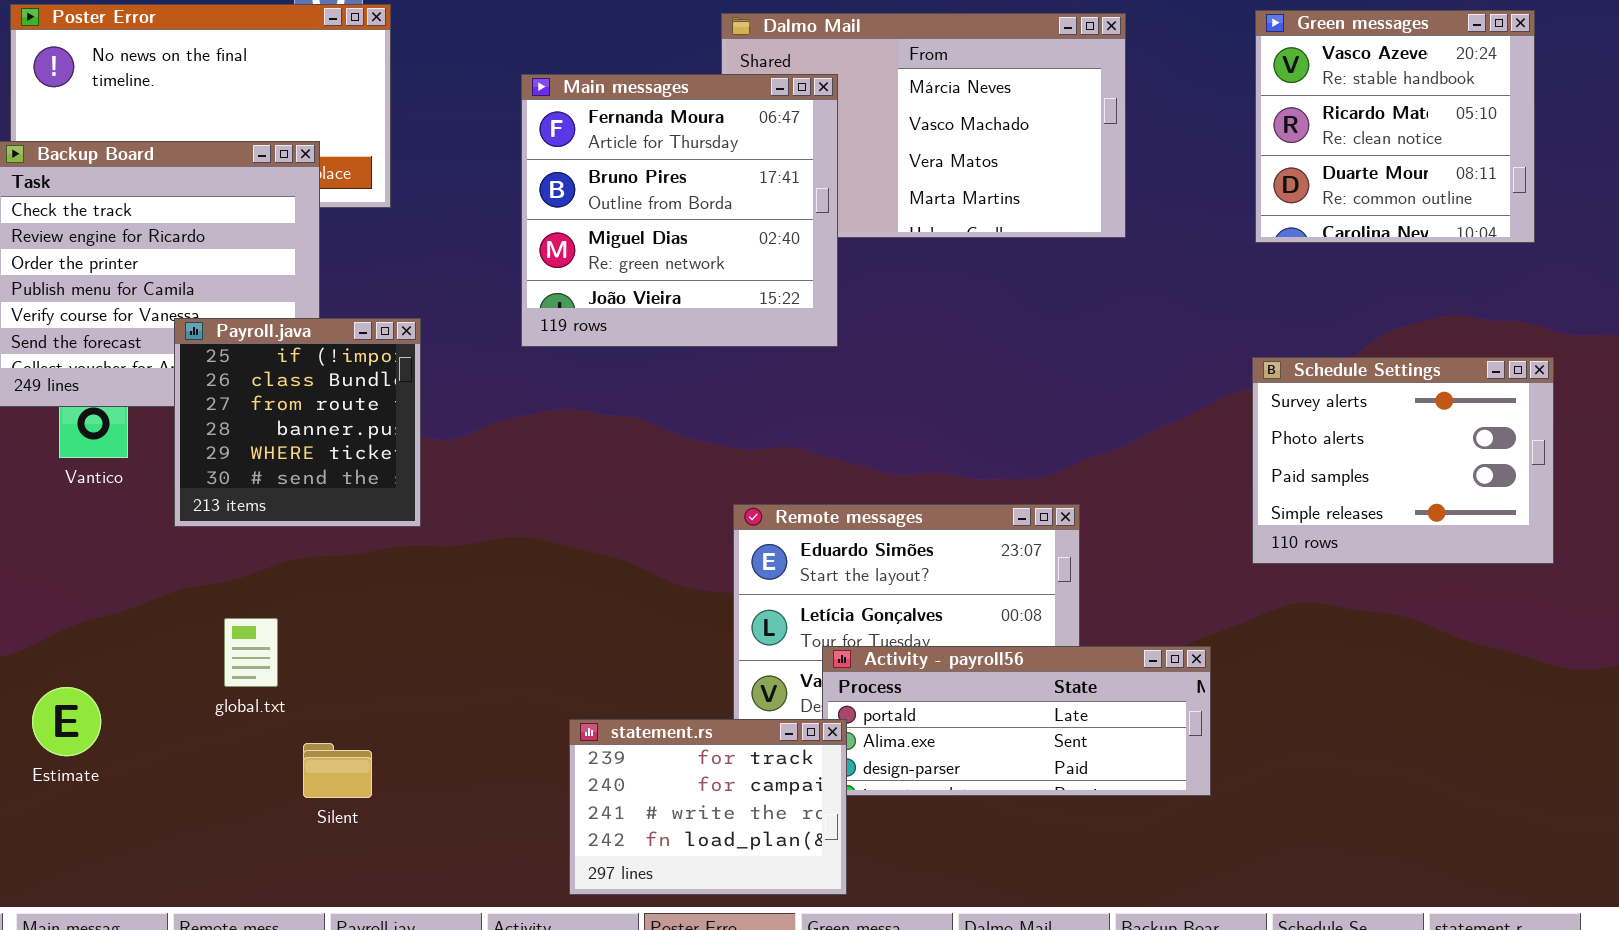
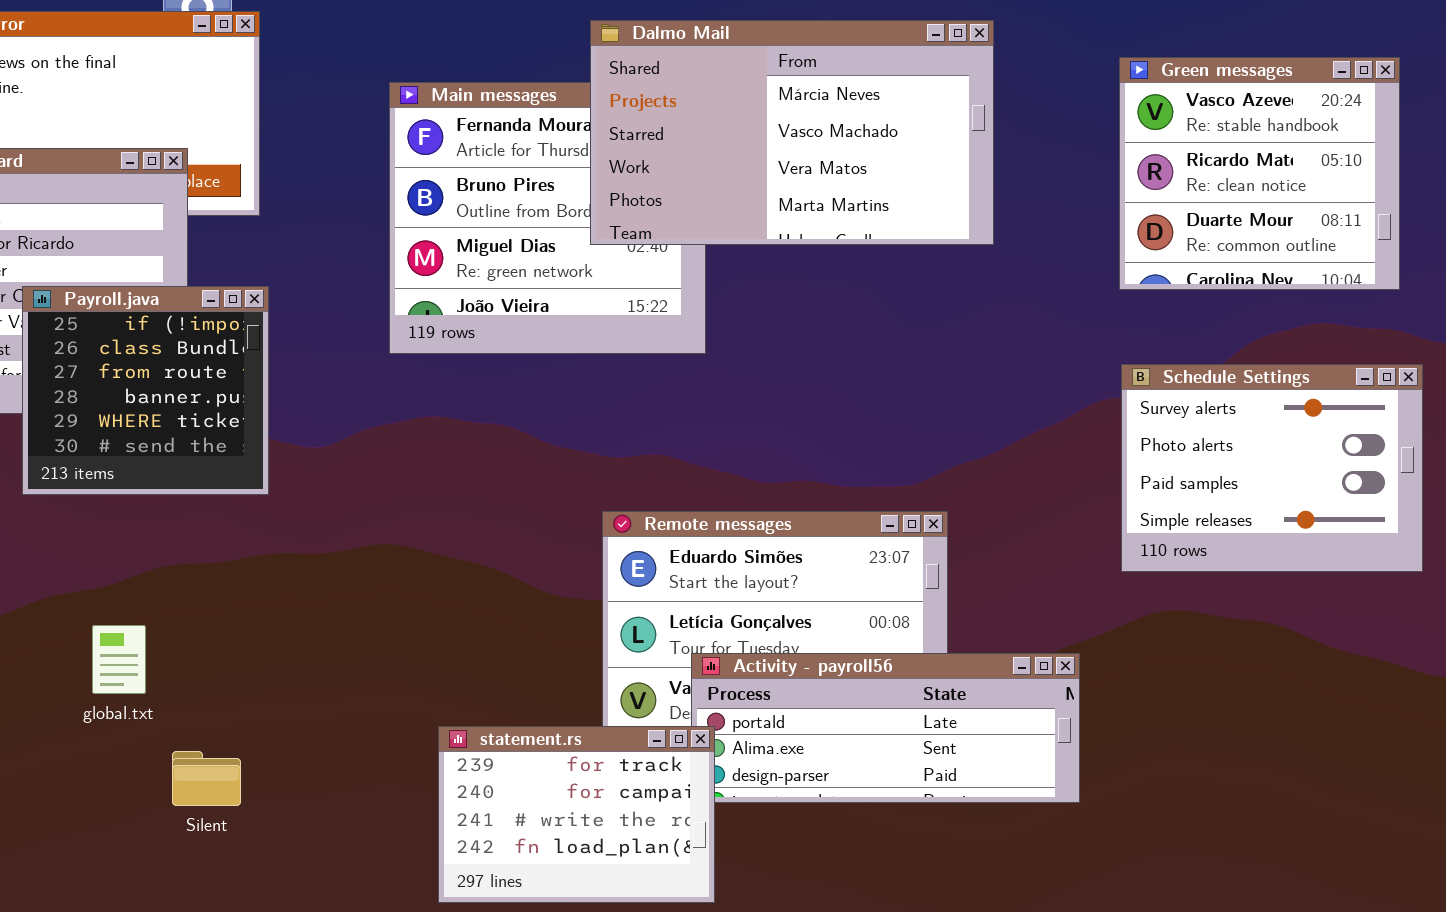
Green messages: [1255,10,1535,243] -> [1119,57,1400,290], moved
Dalmo Mail: [721,13,1126,238] -> [590,20,994,245], raised
Payroll.java: [174,318,421,527] -> [22,286,269,495], moved

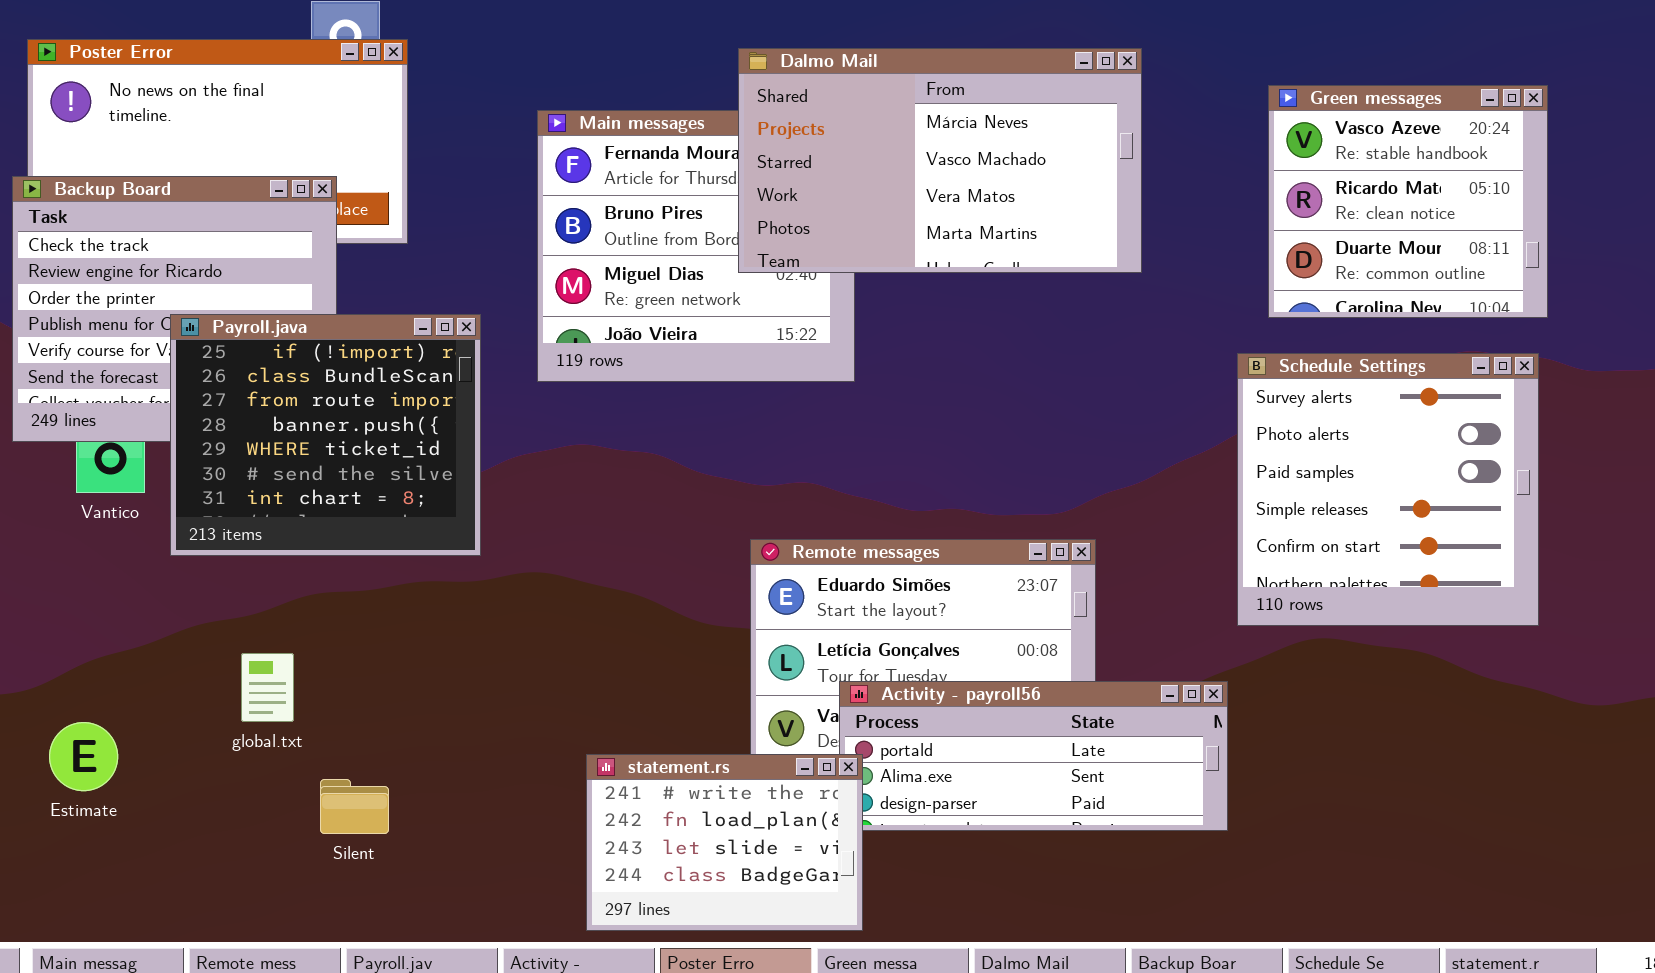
Payroll.java: [22,286,269,495] -> [170,314,481,556], resized
Schedule Settings: [1121,364,1423,572] -> [1237,353,1539,626], moved, resized
statement.rs: [438,726,715,903] -> [586,754,863,931], scrolled down 2 rows

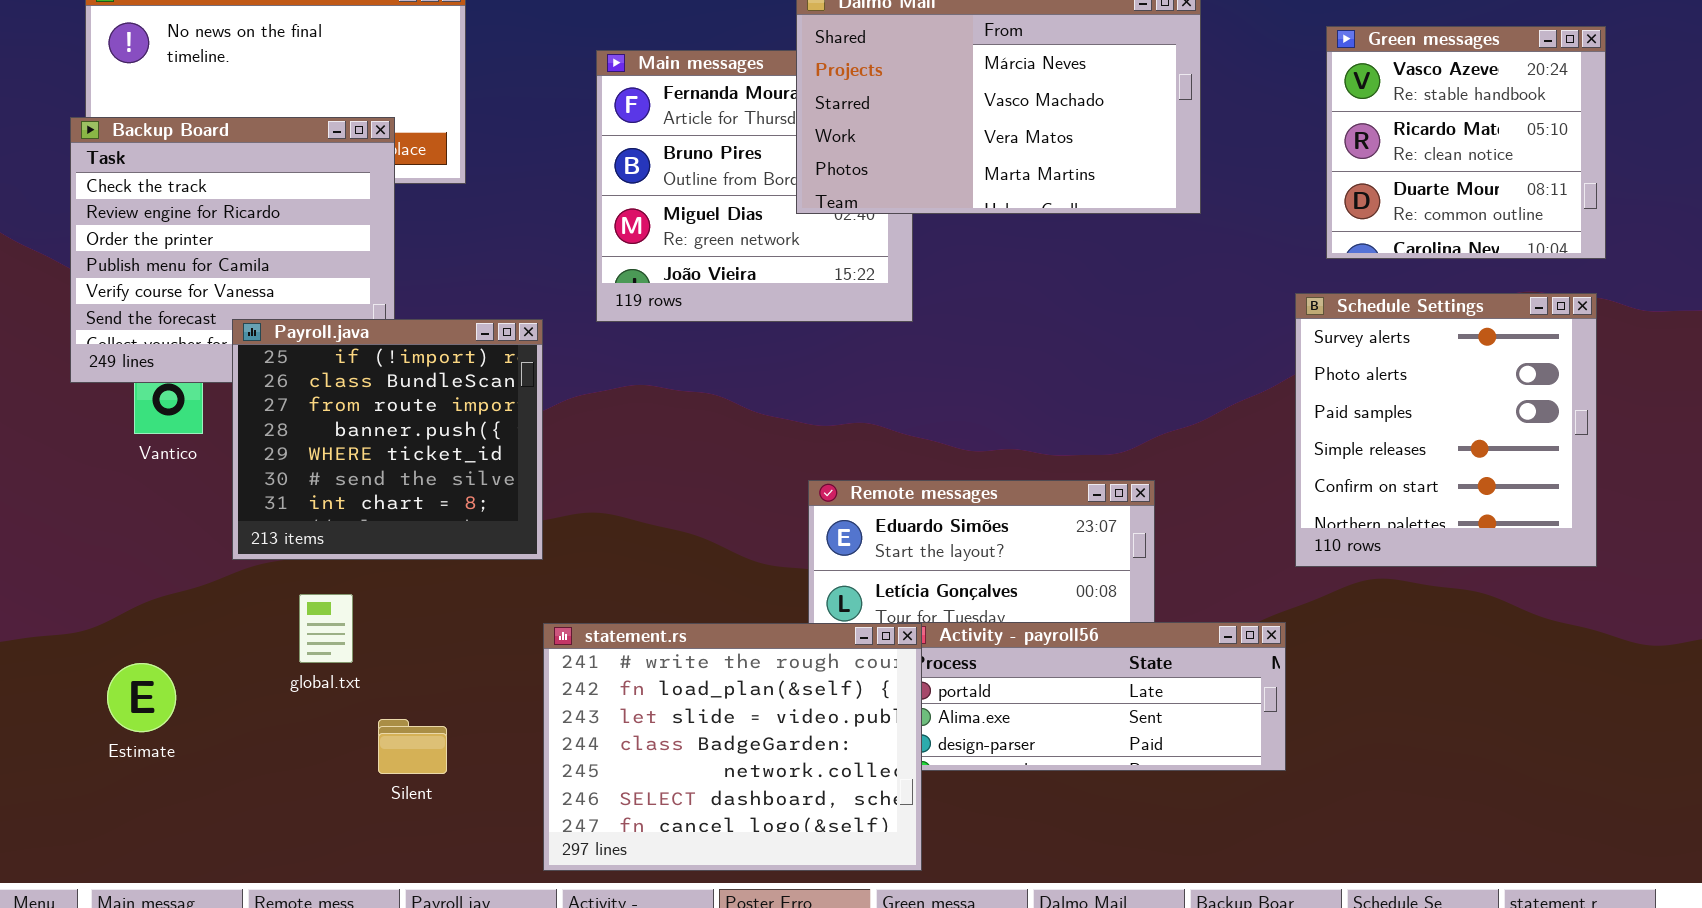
Payroll.java: [170,314,481,556] -> [232,319,543,560], moved
statement.rs: [586,754,863,931] -> [543,623,922,871], resized

